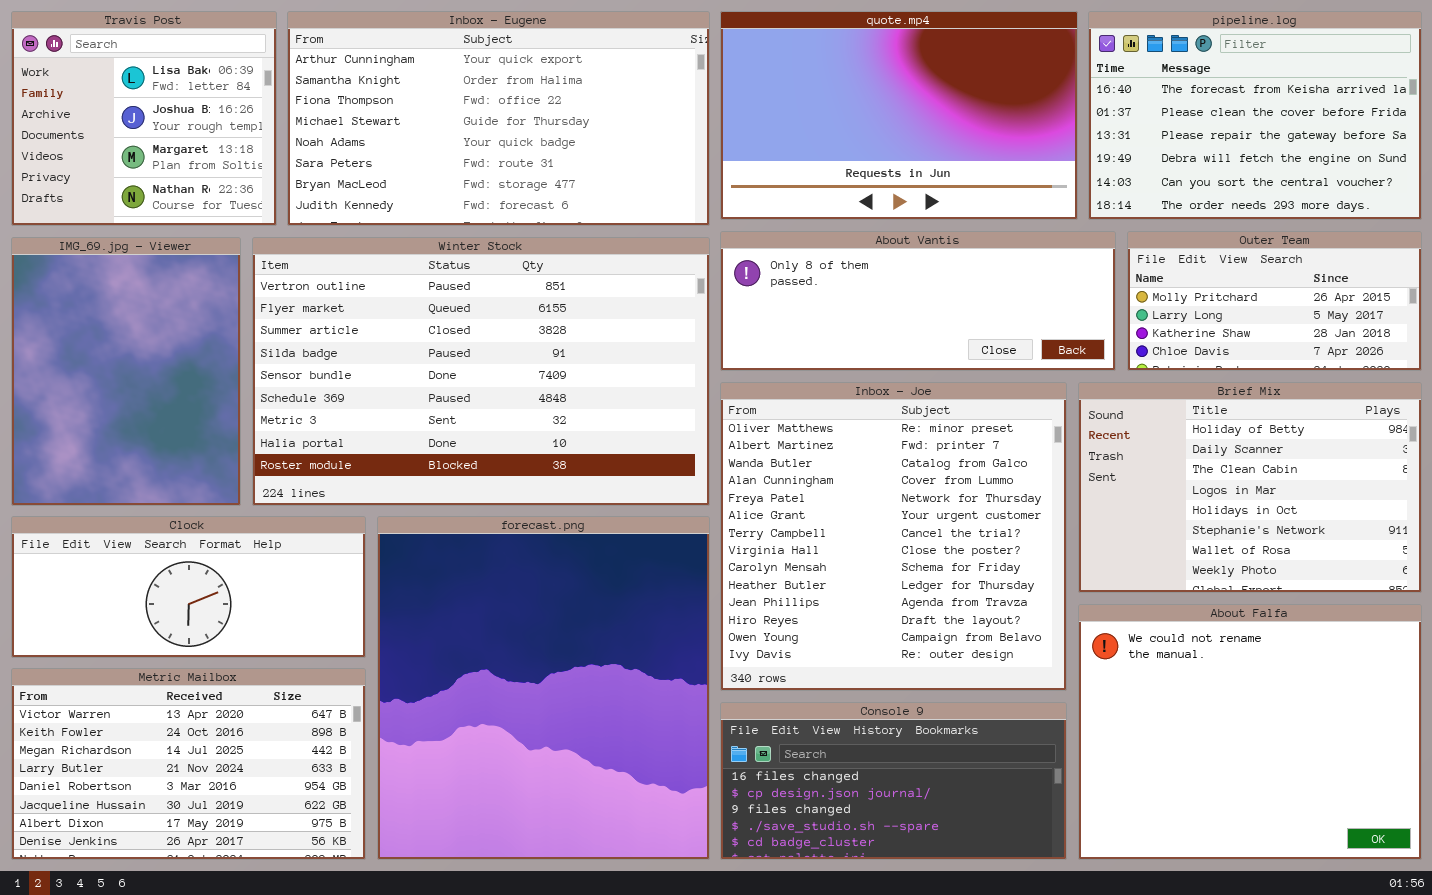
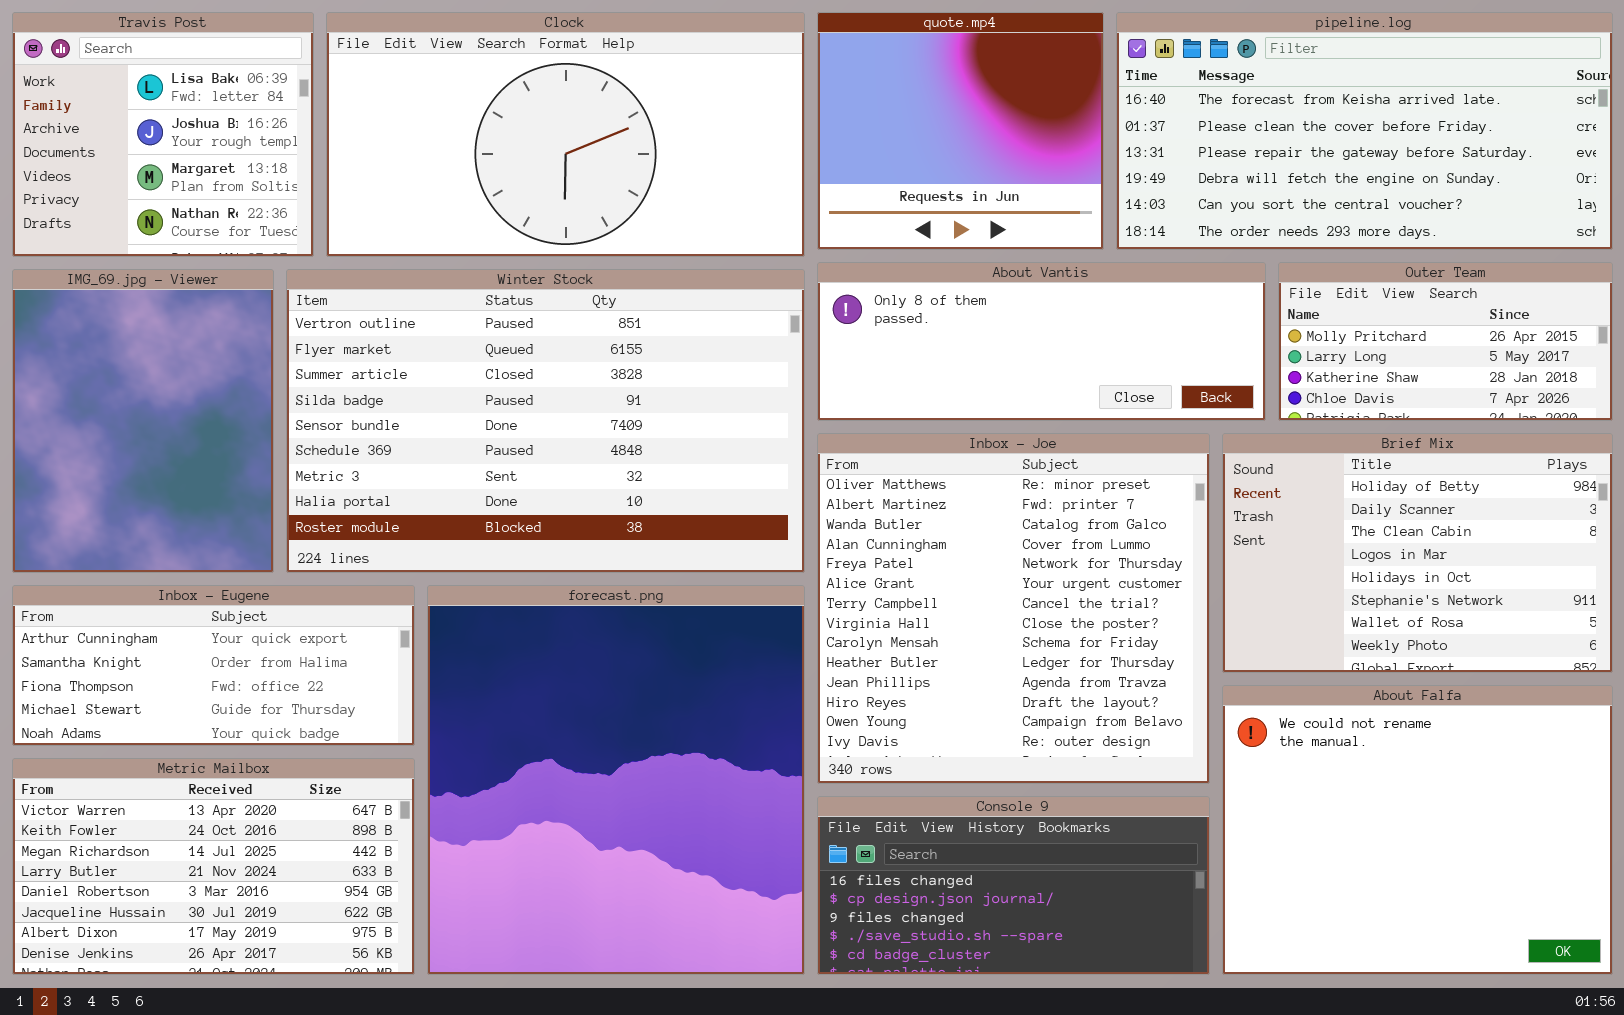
Inbox - Eugene: [287,11,710,226] -> [12,585,415,746], moved, resized
quote.mp4: [720,11,1078,220] -> [817,12,1104,250], resized
pipeline.log: [1088,11,1422,220] -> [1116,12,1613,250], resized
Clock: [11,516,366,658] -> [326,12,805,257], moved, resized

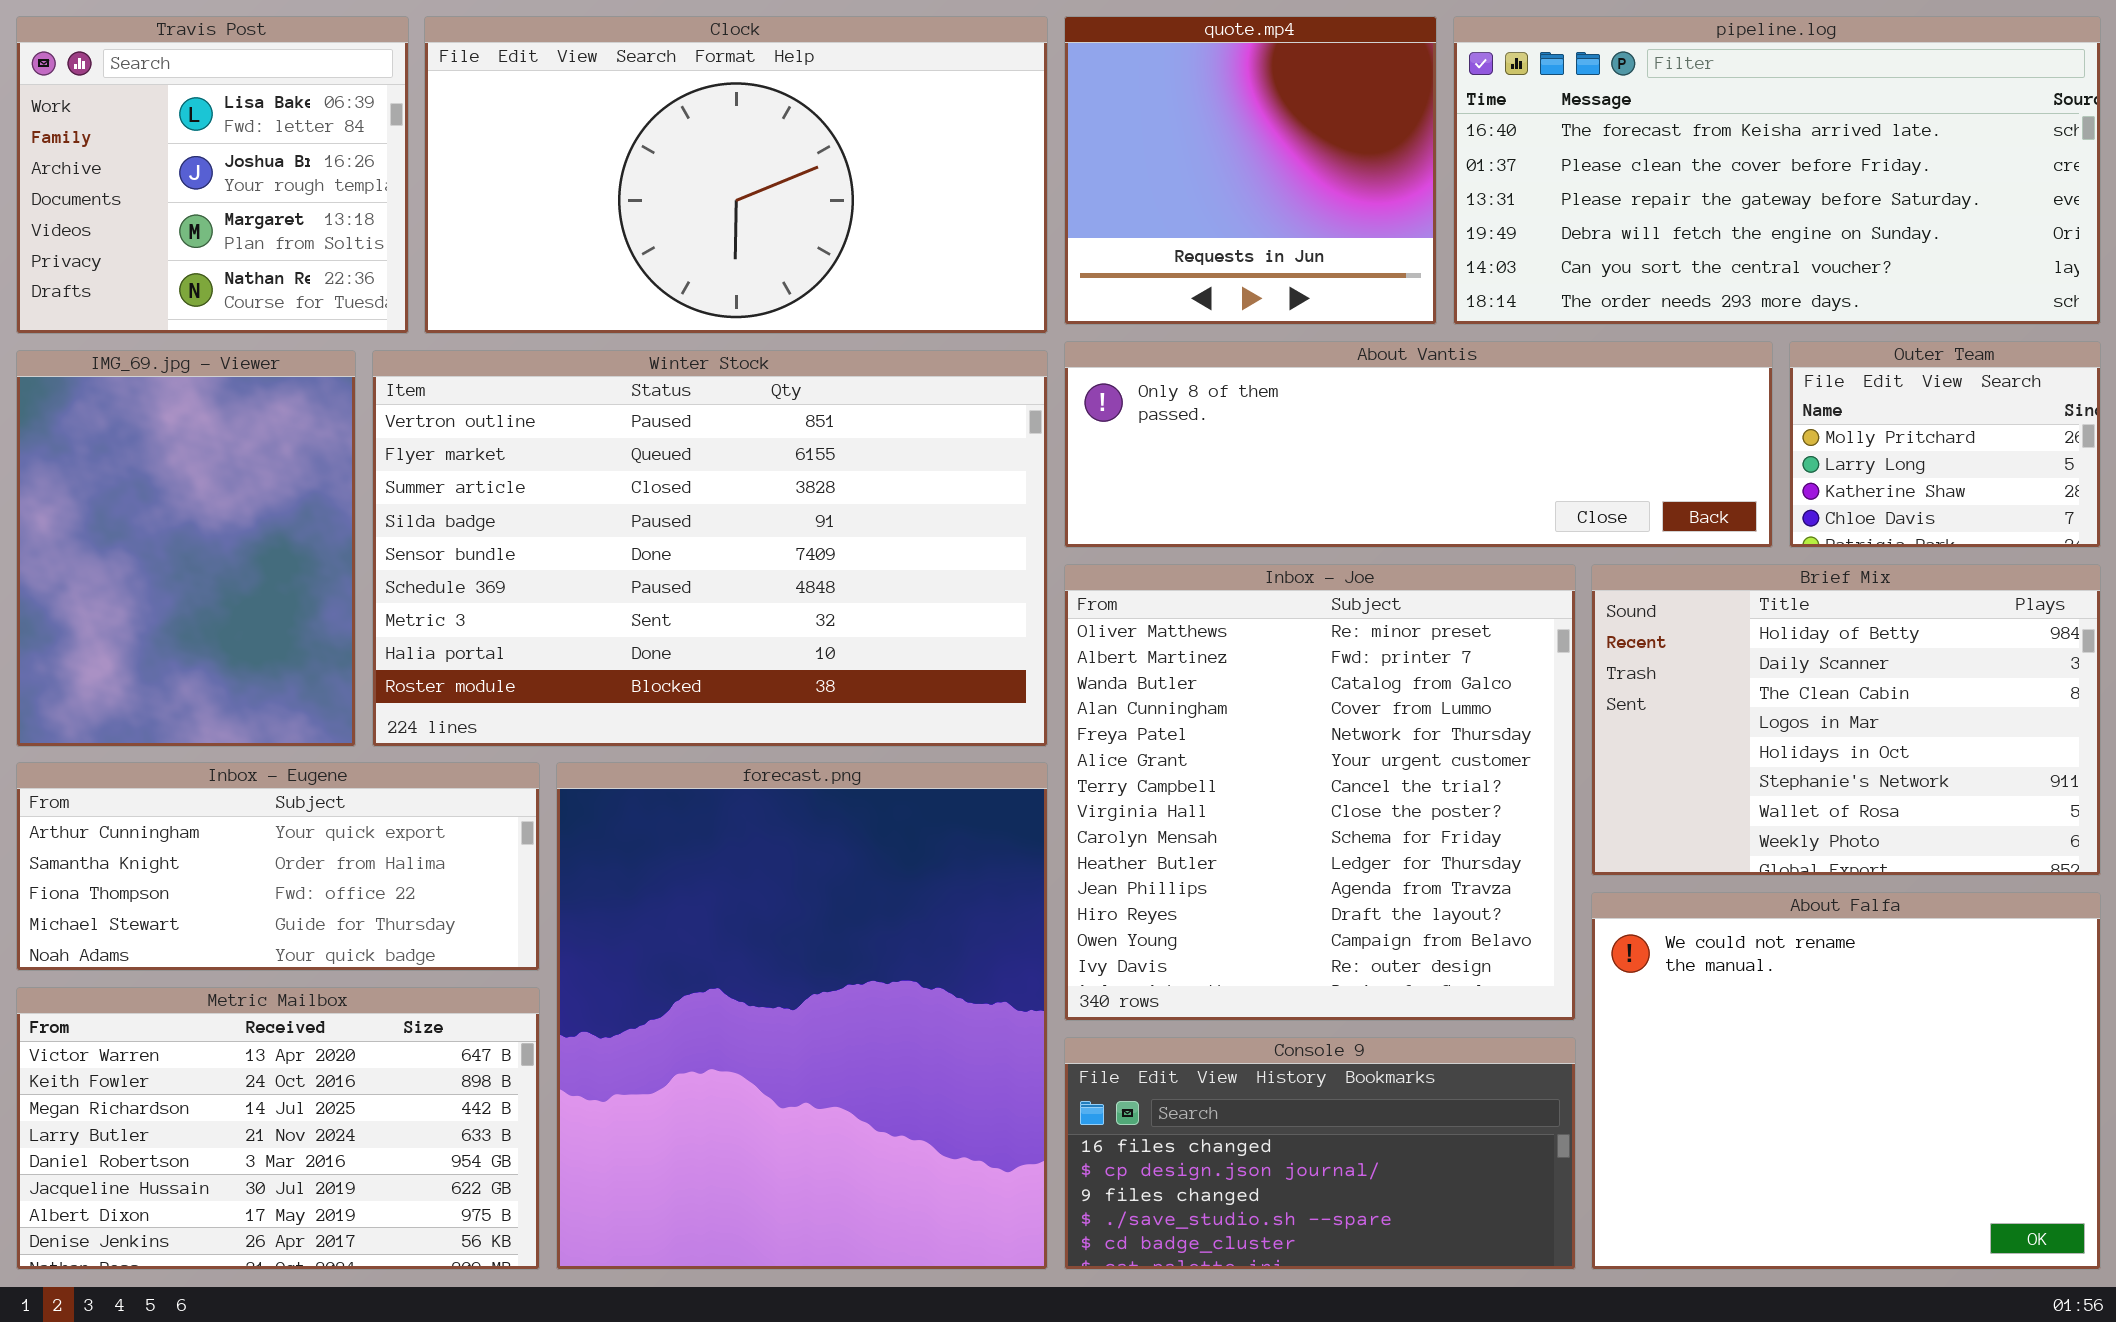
About Vantis: [817,262,1266,421] -> [1064,341,1773,548], resized
Outer Team: [1278,262,1613,421] -> [1789,341,2101,548], resized

